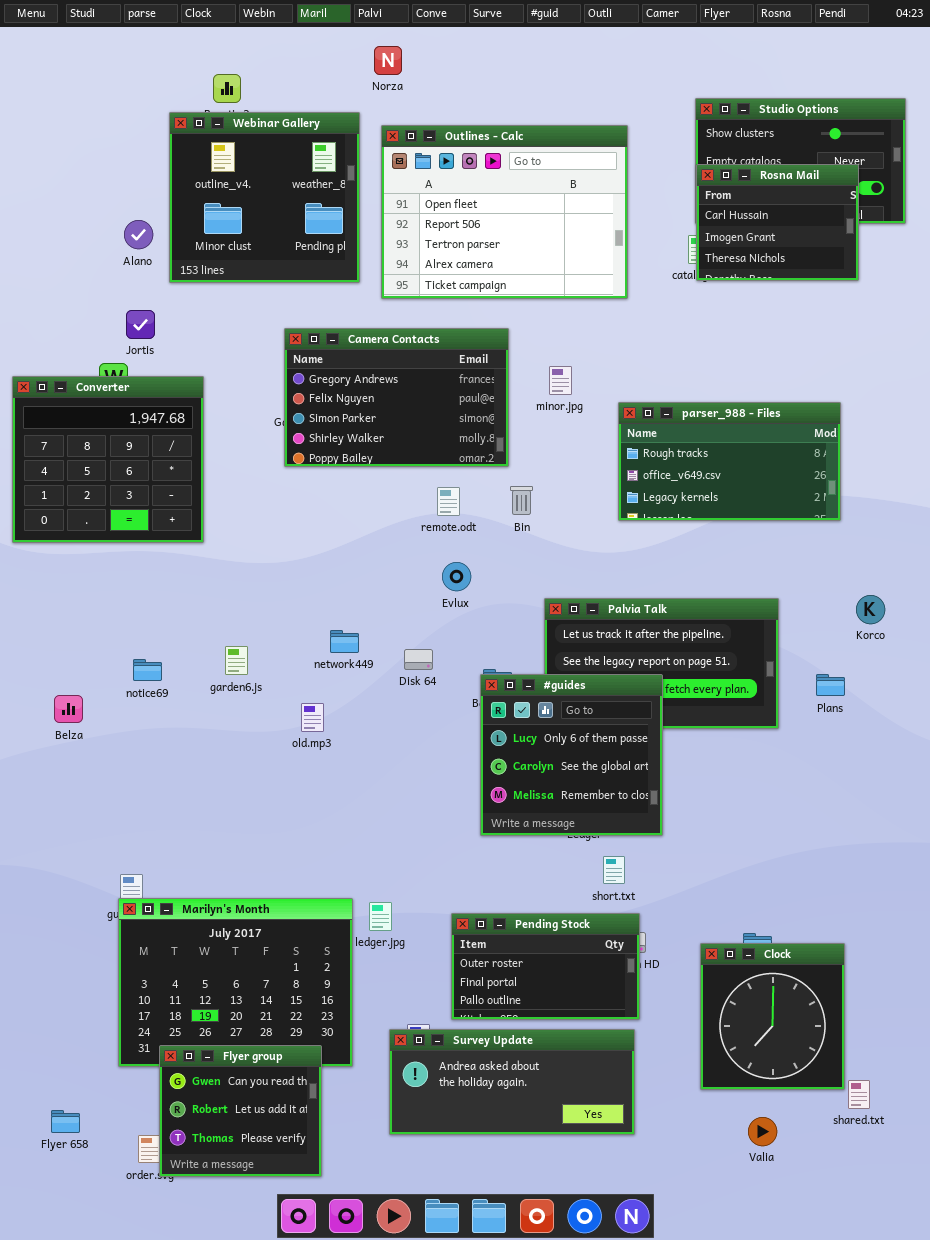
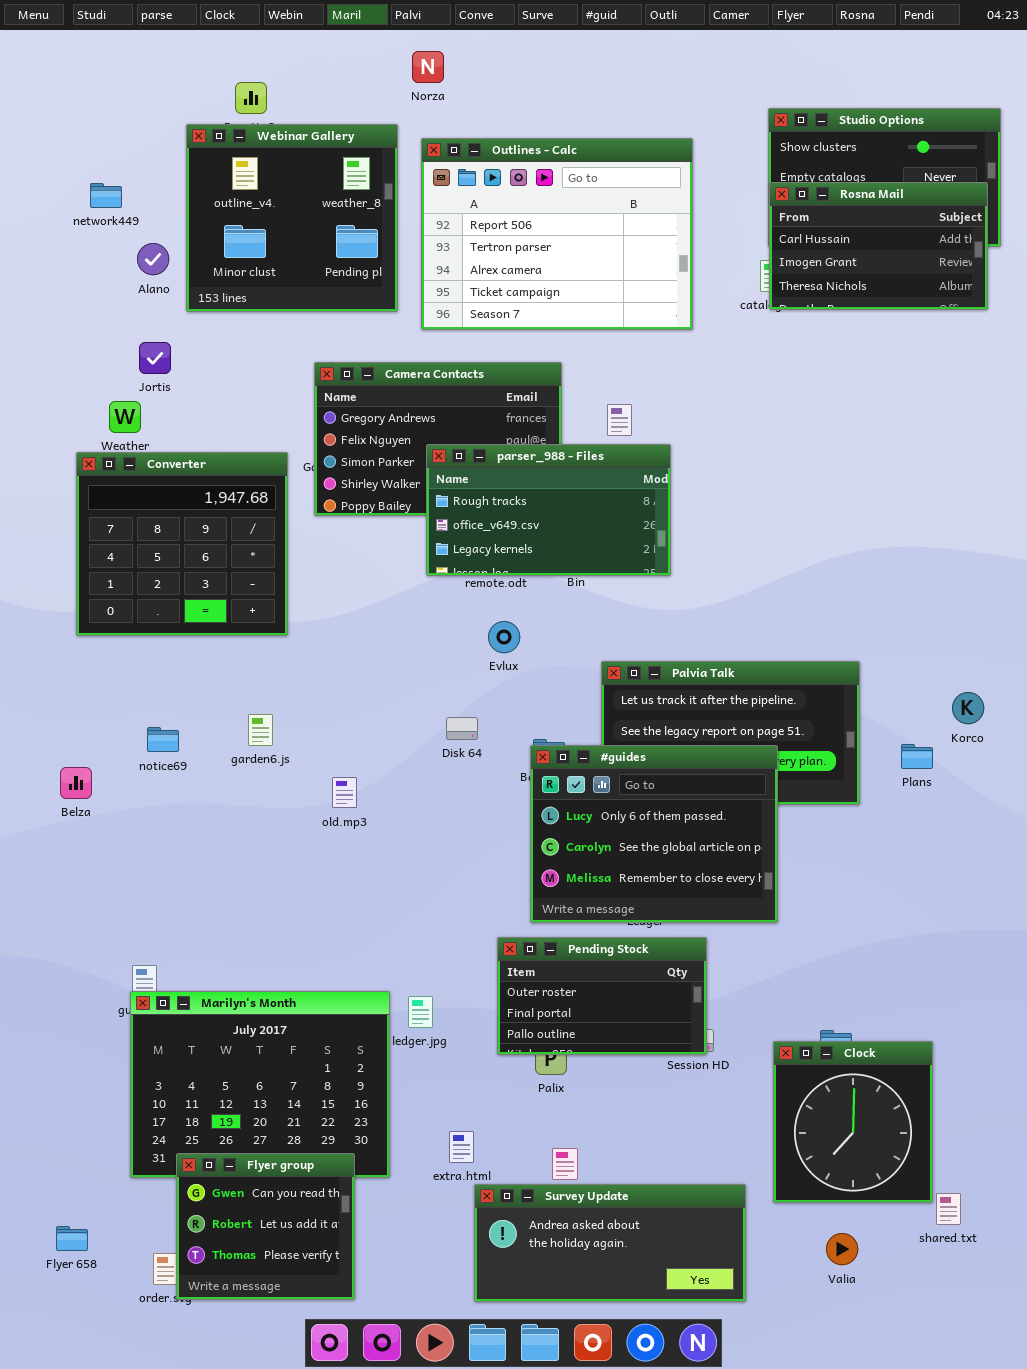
Outlines - Calc: [381,125,628,299] -> [421,138,693,330], scrolled down 1 row
Rosna Mail: [696,164,859,281] -> [769,182,988,310], resized
Converter: [12,376,204,543] -> [76,452,288,636], moved
parser_988 - Files: [618,402,841,521] -> [426,444,671,576], moved
Korco: [856,595,885,624] -> [952,692,984,724], moved
network449: [330,630,359,653] -> [90,183,122,208], moved
#guides: [480,674,663,836] -> [530,745,778,923], resized
Pending Stock: [451,913,640,1020] -> [497,937,707,1055], moved
Survey Update: [389,1029,635,1135] -> [474,1184,746,1302], moved

